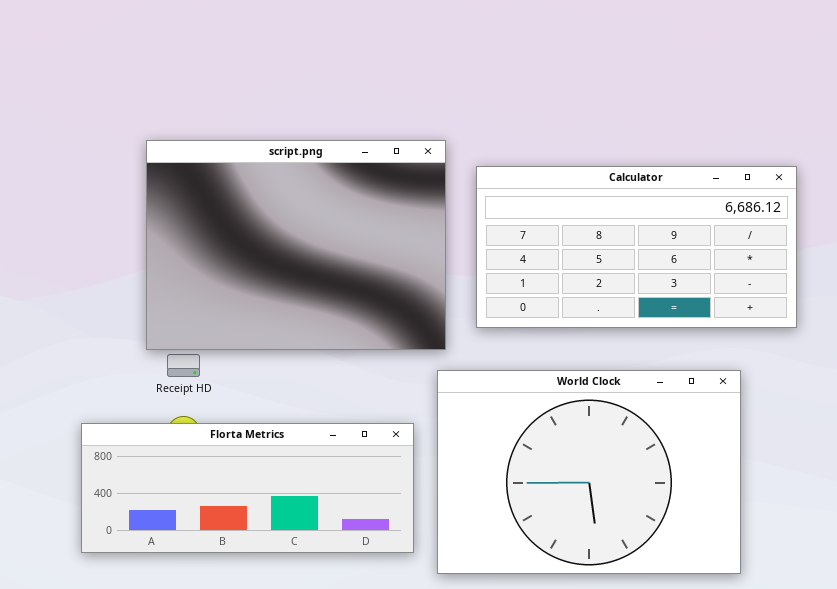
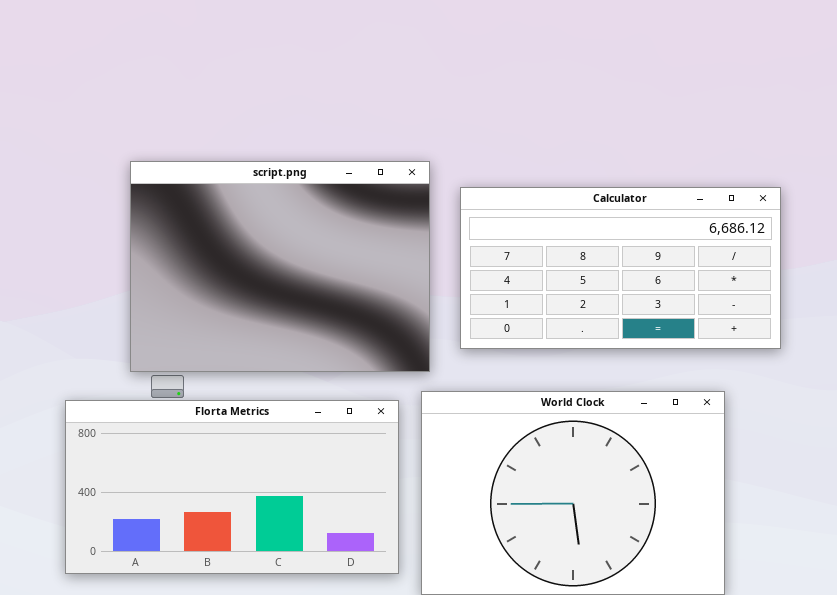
Florta Metrics: [81,423,414,553] -> [65,400,399,574], resized

